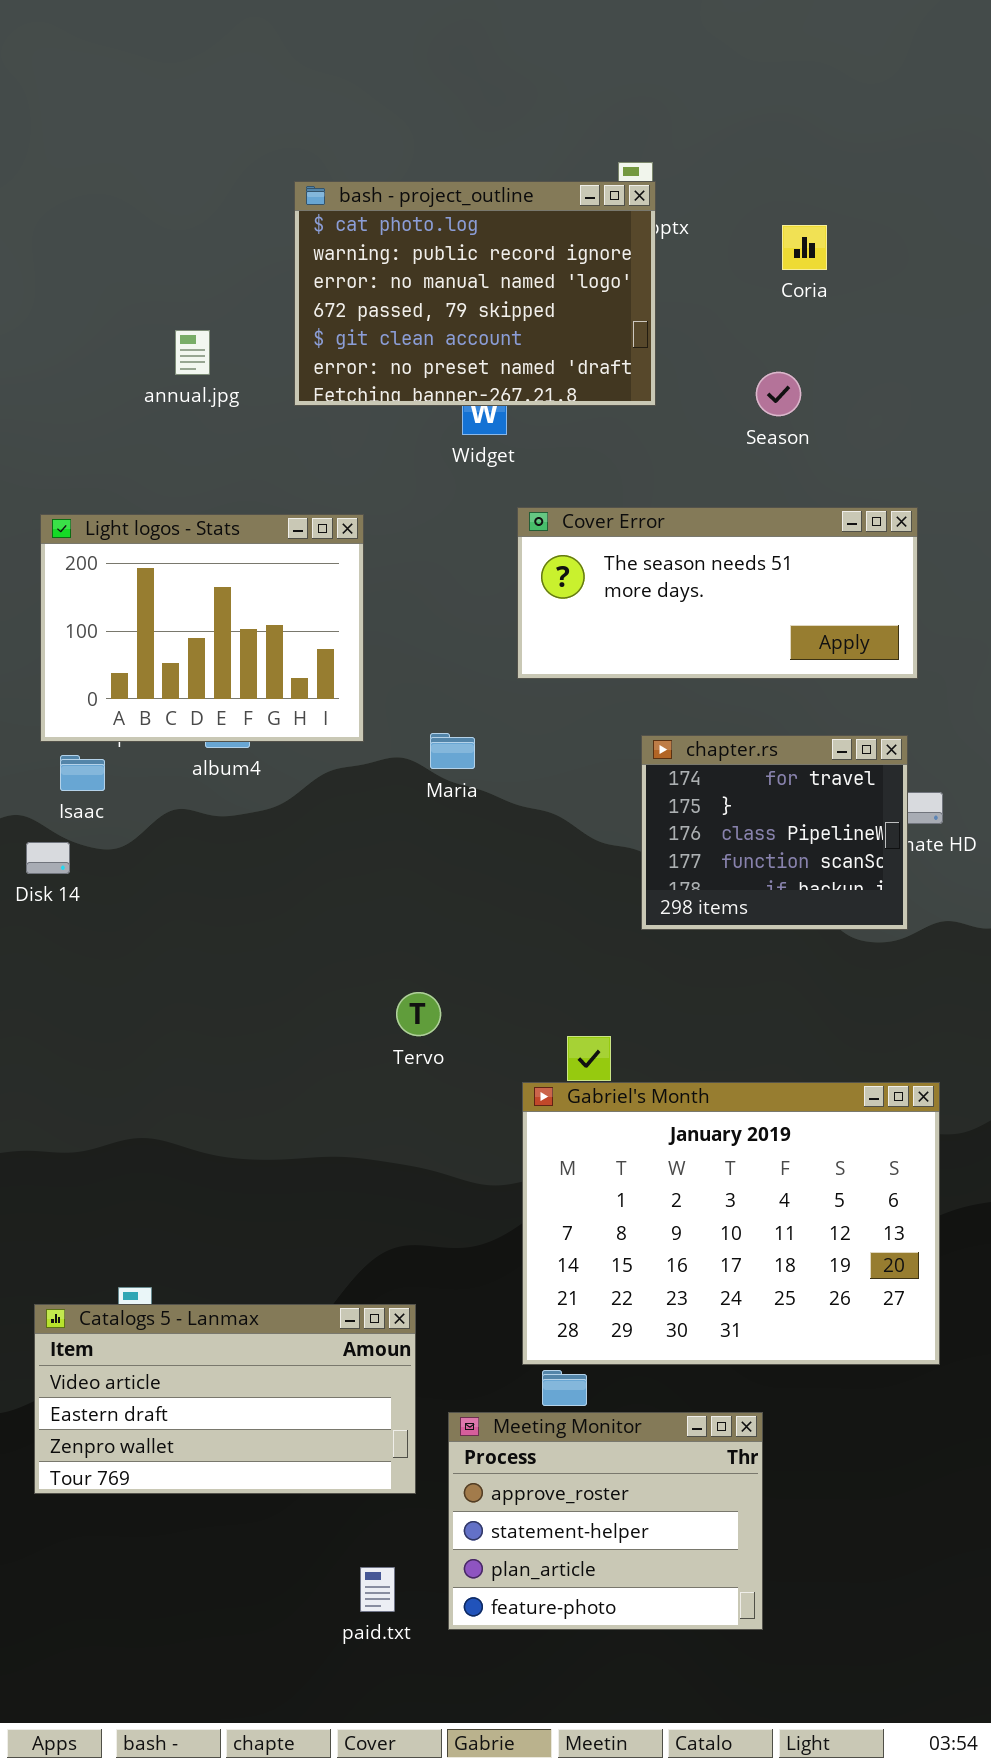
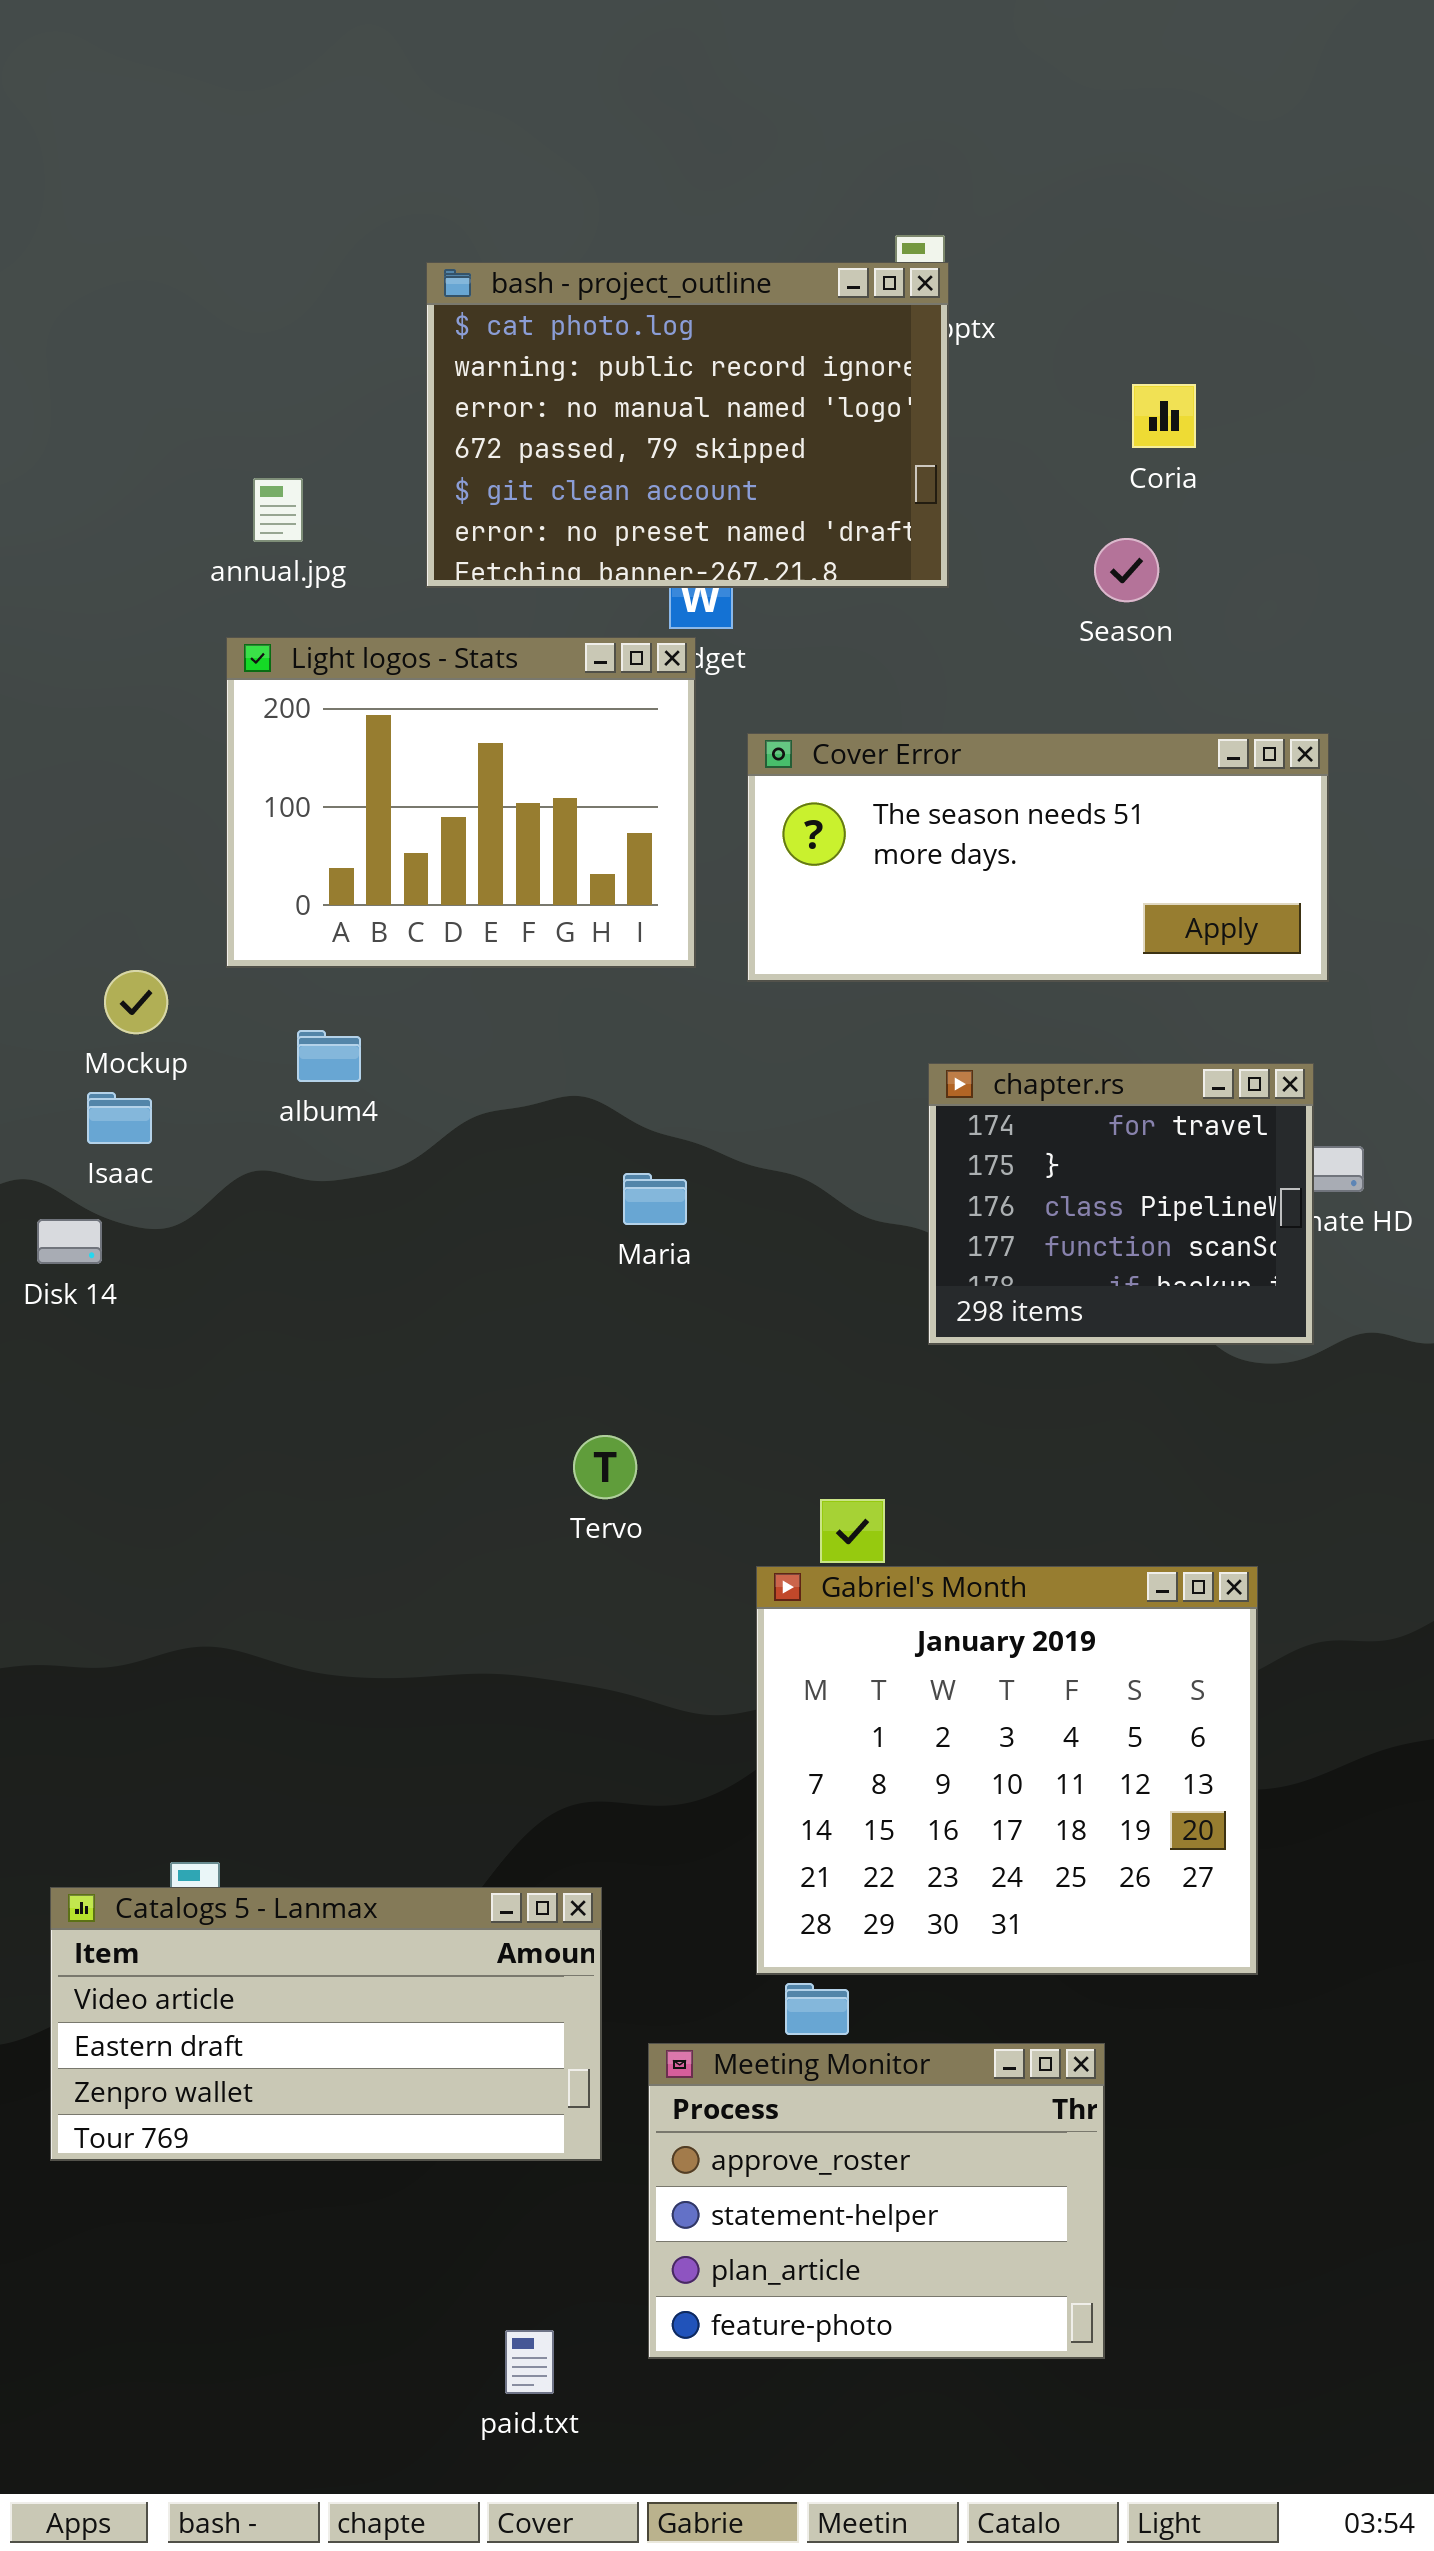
Coria: [782,225,827,270] -> [1132,384,1196,448], moved
Light logos - Stats: [40,514,364,742] -> [226,637,696,968], moved
Maria: [430,733,475,769] -> [623,1173,687,1225], moved
Gabriel's Month: [522,1082,940,1365] -> [756,1566,1258,1975], resized
paid.txt: [360,1567,395,1612] -> [505,2330,554,2394], moved

